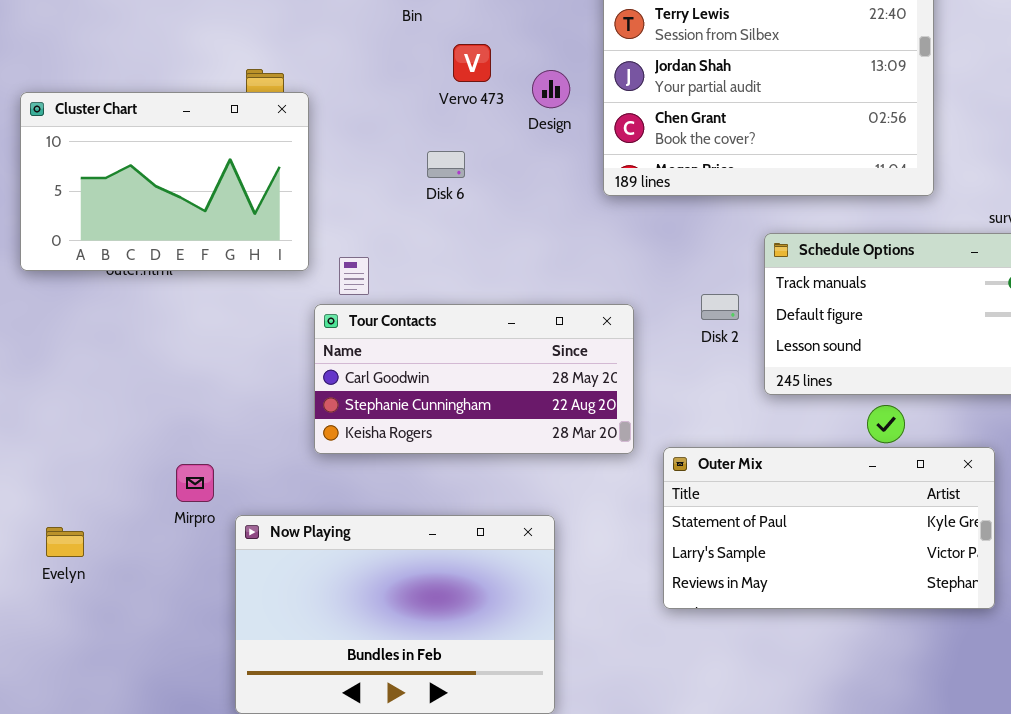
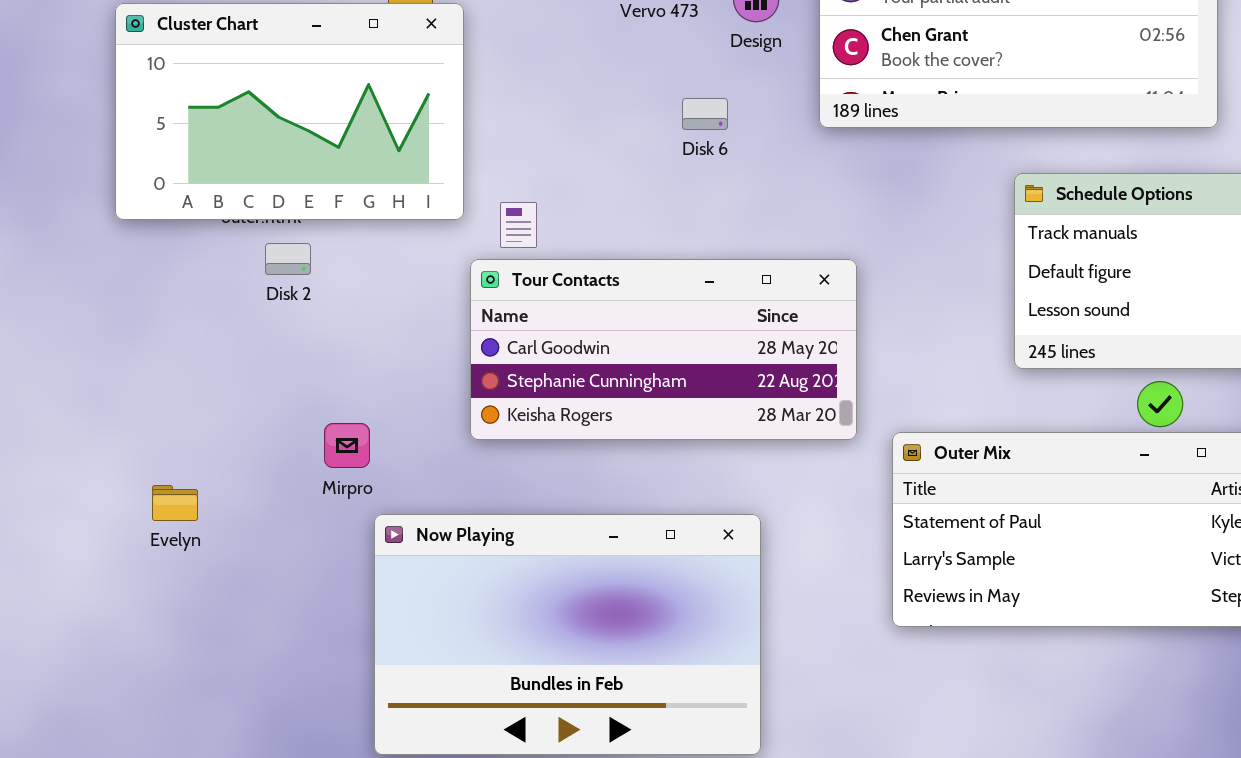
Disk 6: [427,151,465,178] -> [682,98,728,130], moved
Disk 2: [701,294,739,320] -> [265,243,311,275], moved
Mirpro: [176,464,214,502] -> [324,423,370,468], moved
Evelyn: [46,527,84,557] -> [152,485,198,521], moved

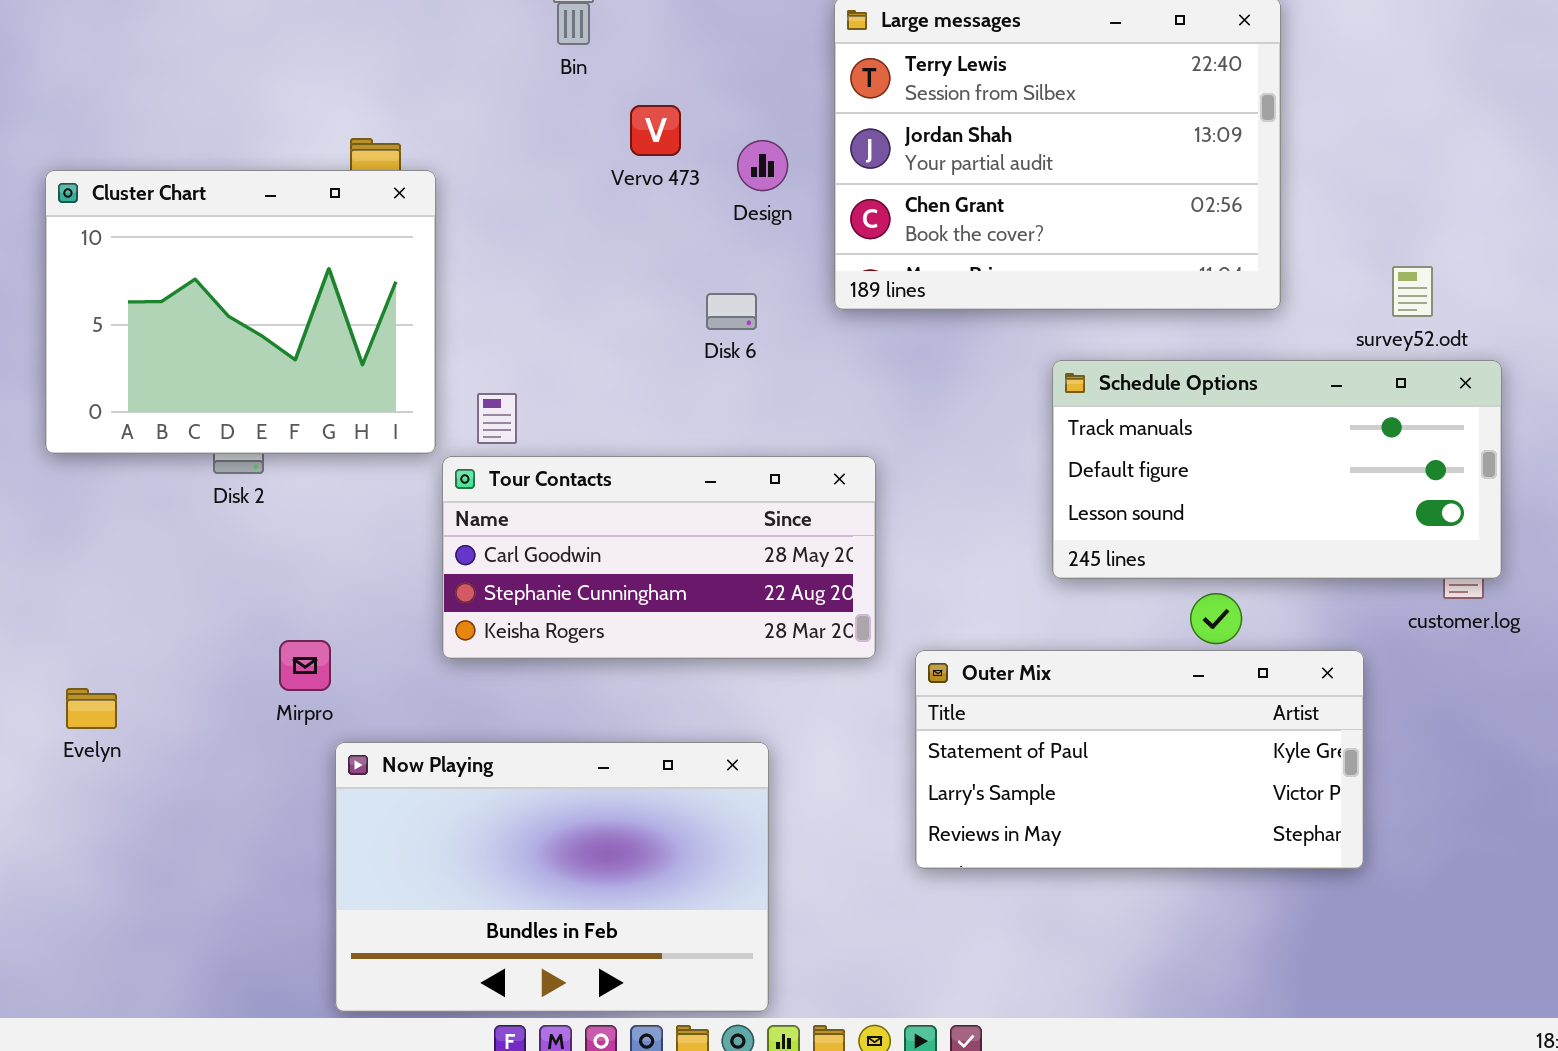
Cluster Chart: [115,3,464,220] -> [45,170,436,454], resized
Disk 6: [682,98,728,130] -> [706,293,757,330], moved
Evelyn: [152,485,198,521] -> [66,688,117,729], moved

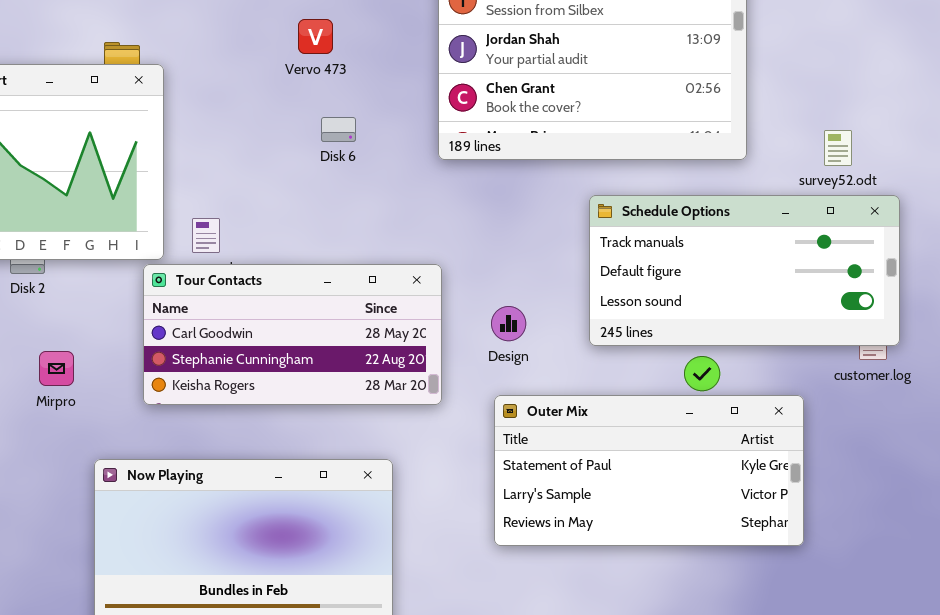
Design: [737,140,788,191] -> [491,306,526,341], moved
Disk 6: [706,293,757,330] -> [321,117,356,142], moved
Tour Contacts: [442,456,876,659] -> [143,264,442,405], moved
Mirpro: [279,640,331,691] -> [39,351,74,386], moved

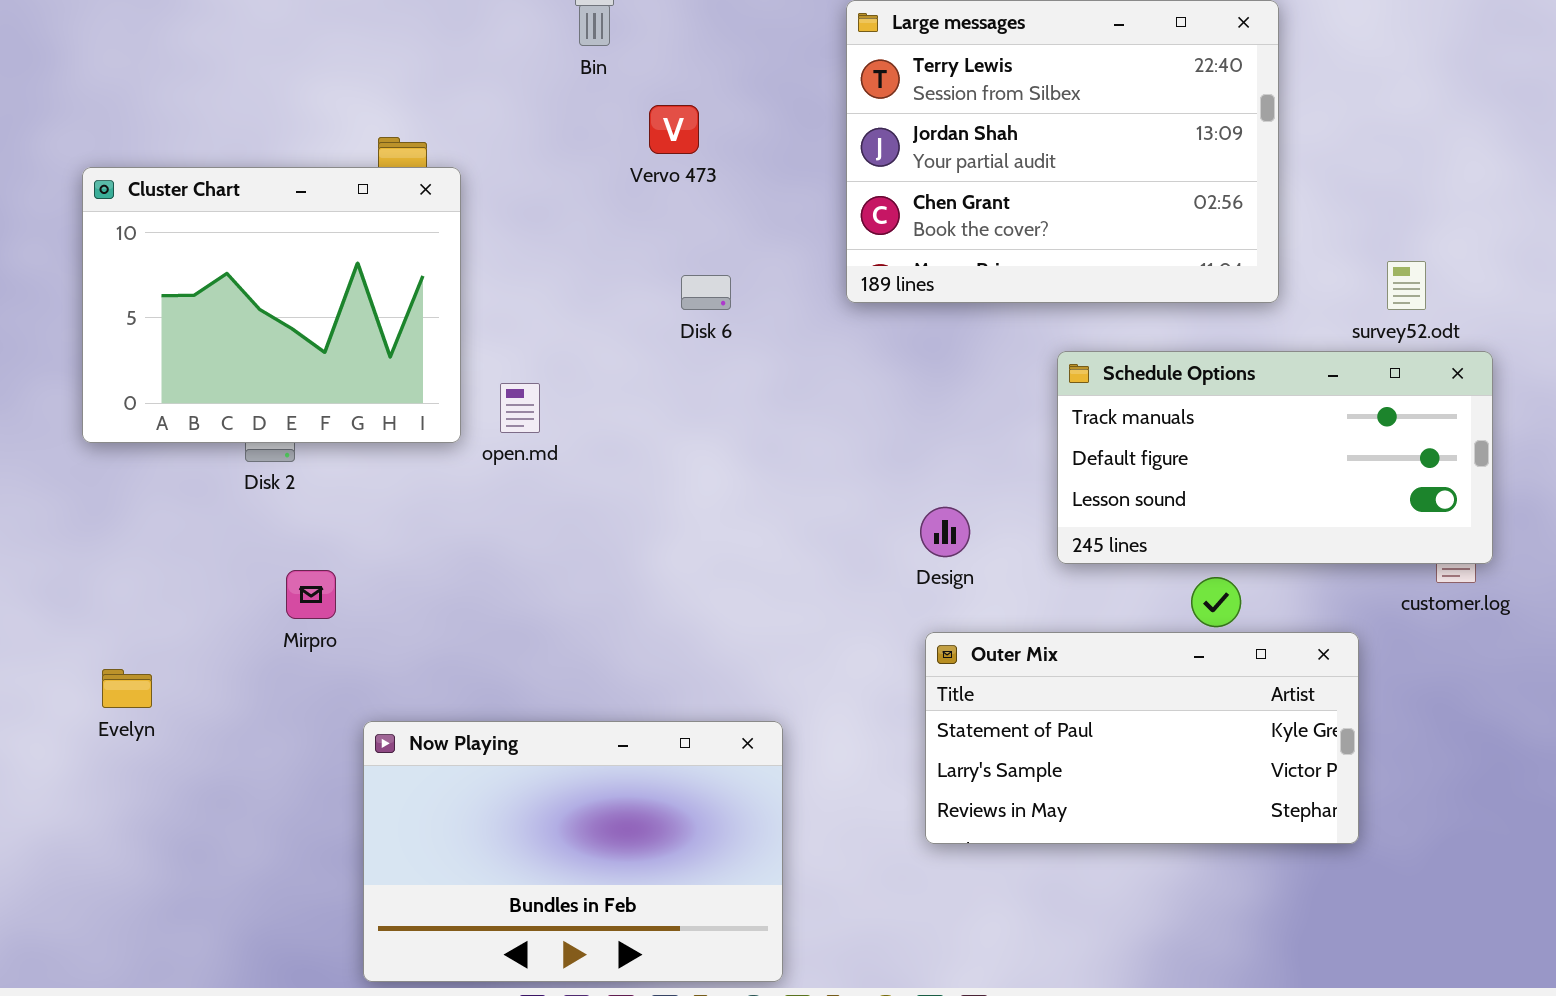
Disk 6: [321,117,356,142] -> [681,275,731,310], moved
Tour Contacts: [143,264,442,405] -> none, closed

